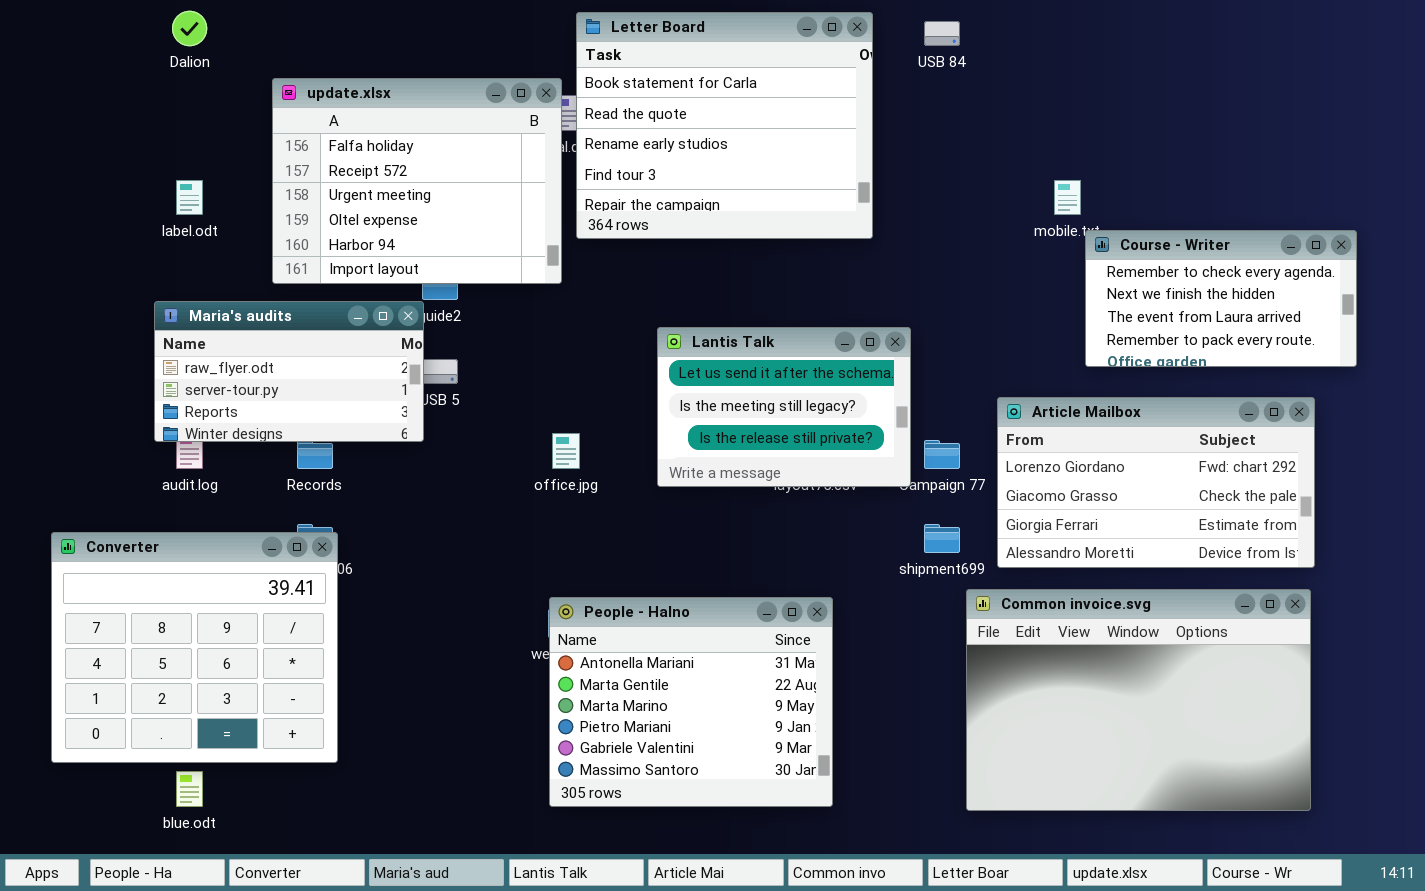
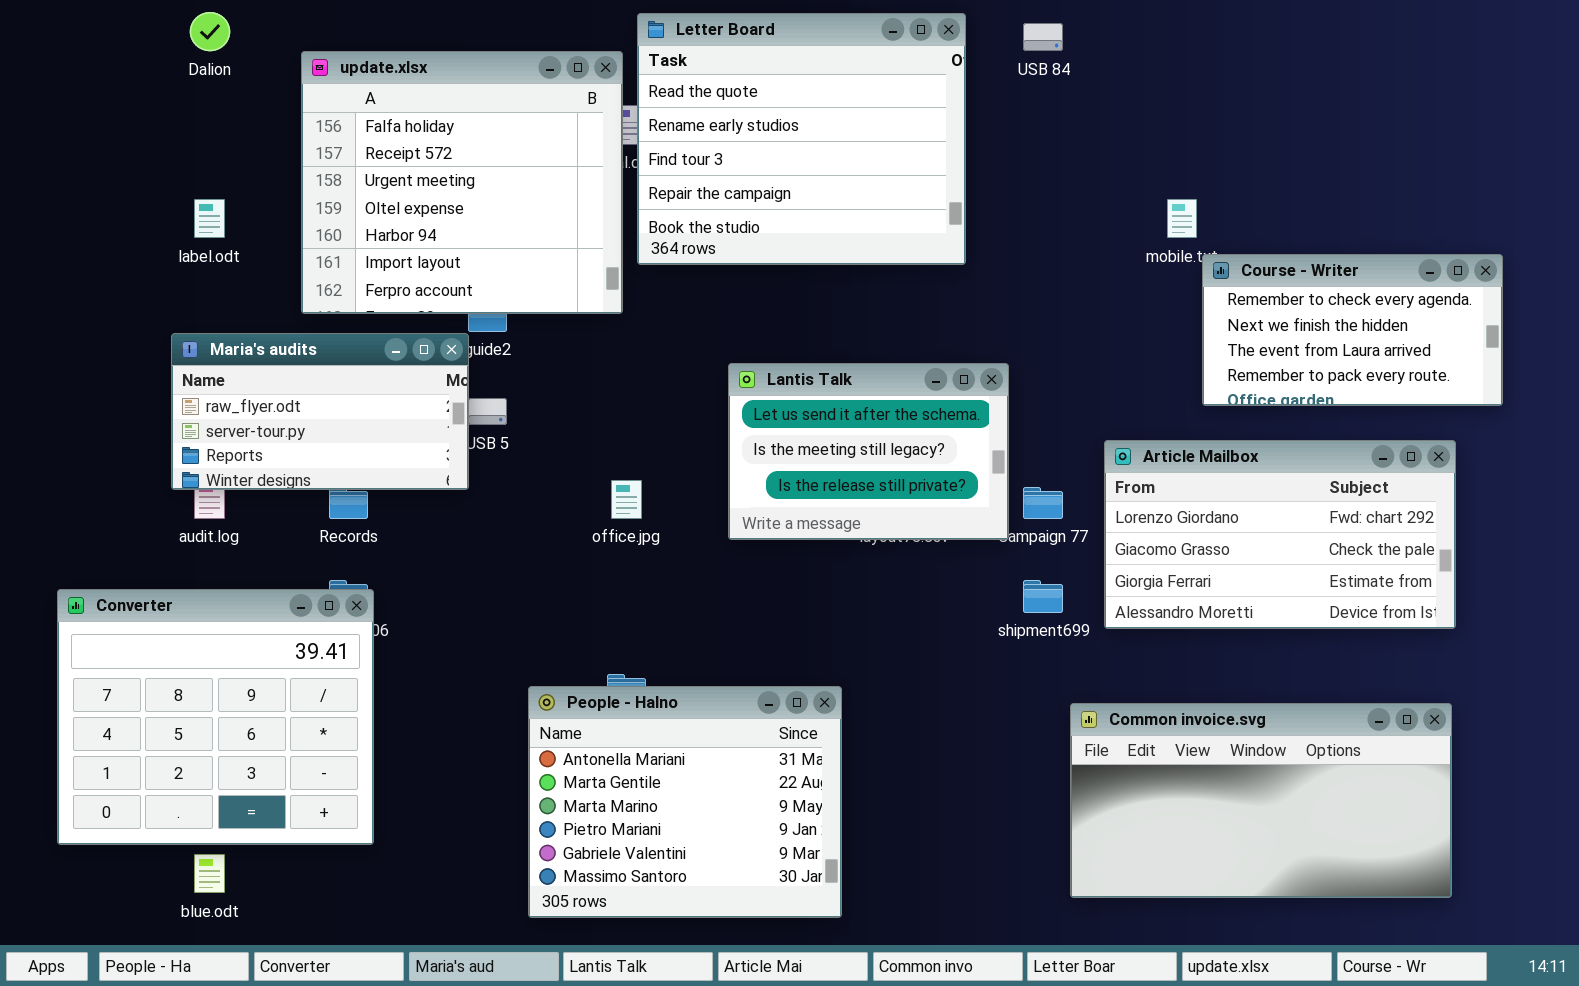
Letter Board: [576,12,873,239] -> [637,13,966,265], scrolled down 1 row
update.xlsx: [272,78,562,284] -> [301,51,623,314], resized
Common invoice.svg: [966,589,1311,811] -> [1070,703,1452,898], resized
People - Halno: [549,597,833,807] -> [528,686,842,918], moved

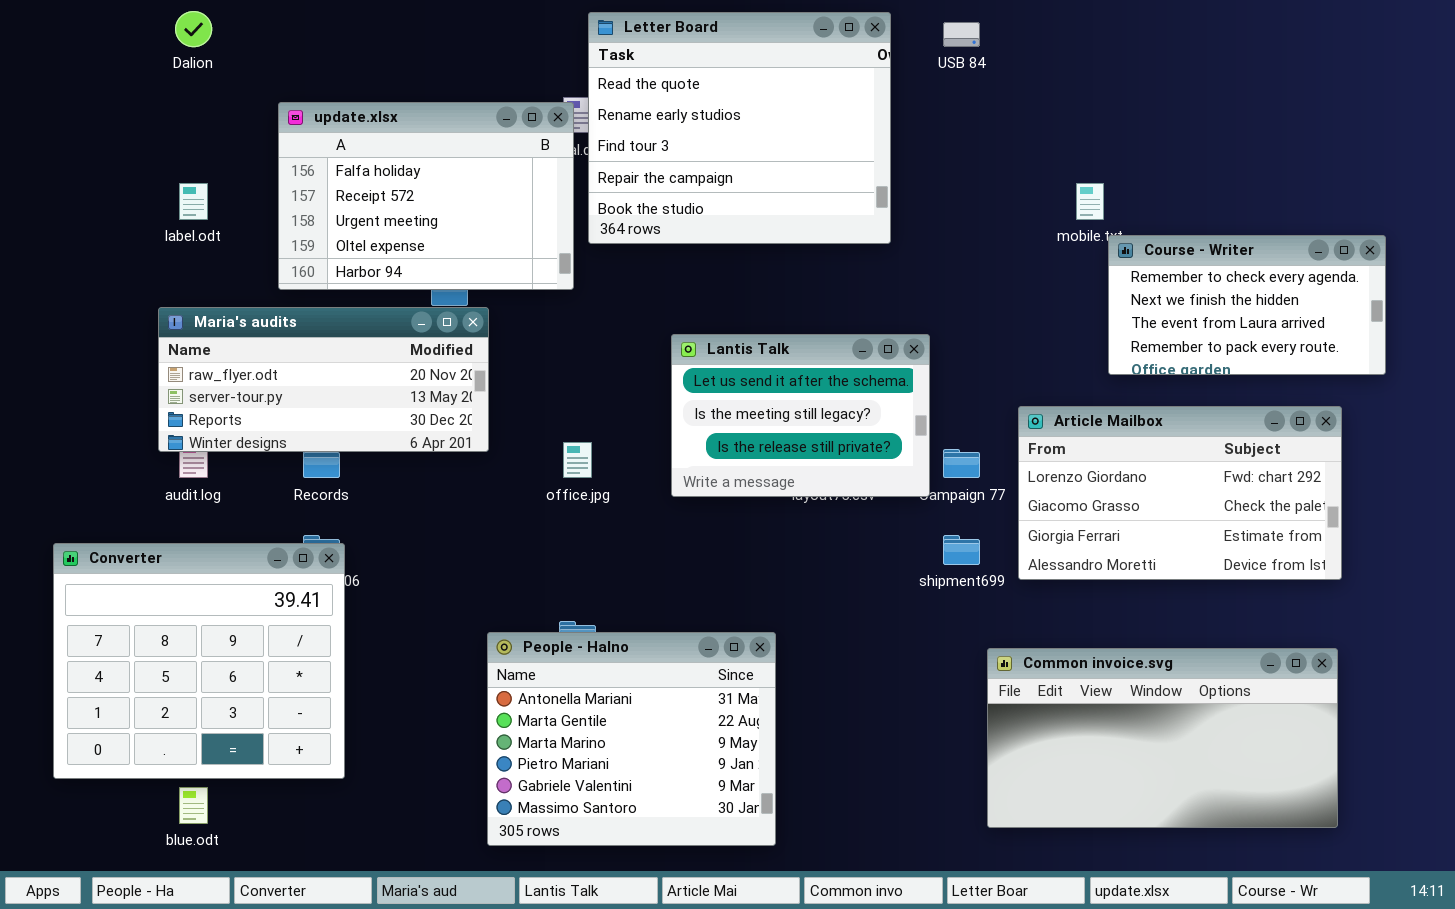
update.xlsx: [301,51,623,314] -> [278,102,574,290], resized
Maria's audits: [171,333,469,490] -> [158,307,489,452], resized

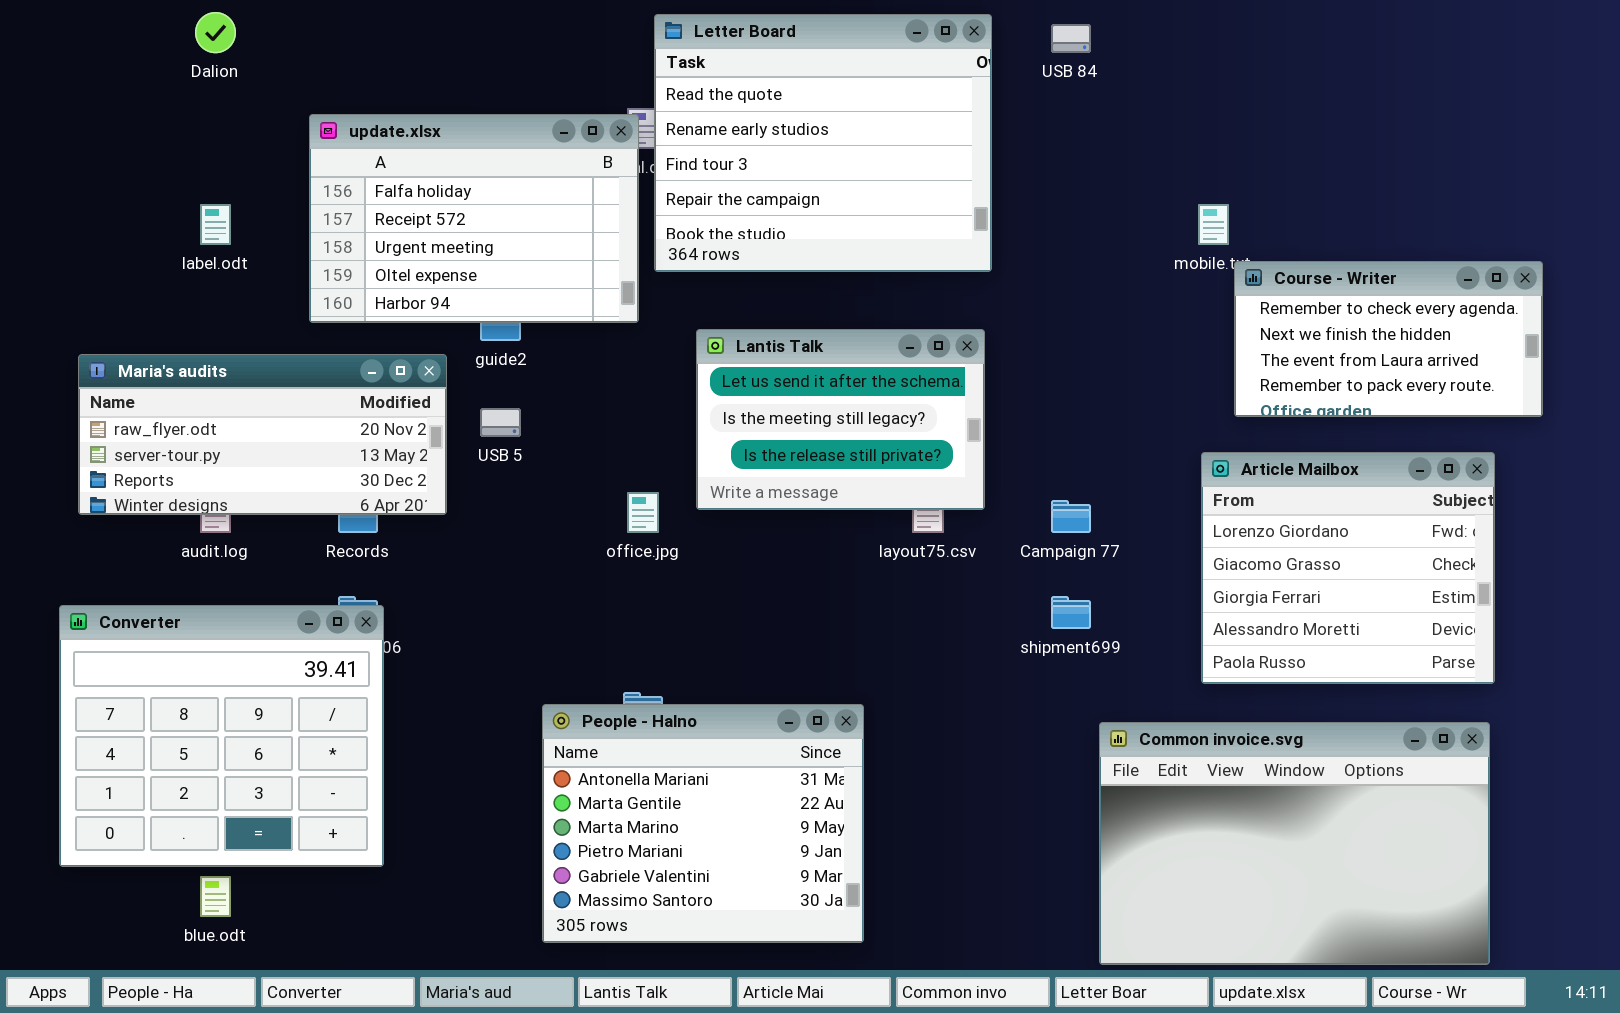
Maria's audits: [158,307,489,452] -> [78,354,447,515], moved
Lantis Talk: [671,334,930,497] -> [696,329,985,510], moved
Article Mailbox: [1018,406,1342,580] -> [1201,452,1495,684], resized
Common invoice.svg: [987,648,1338,828] -> [1099,722,1490,965], resized

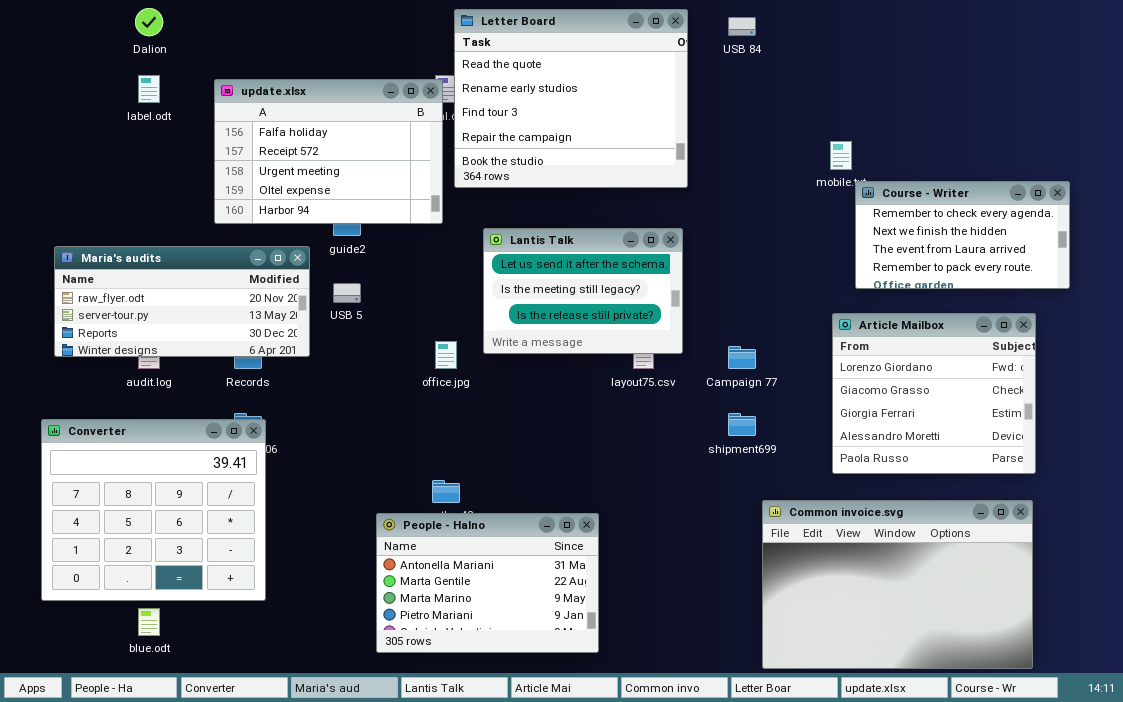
label.odt: [200,204,231,245] -> [138,75,160,103], moved
People - Halno: [542,704,864,943] -> [376,513,599,653], resized

